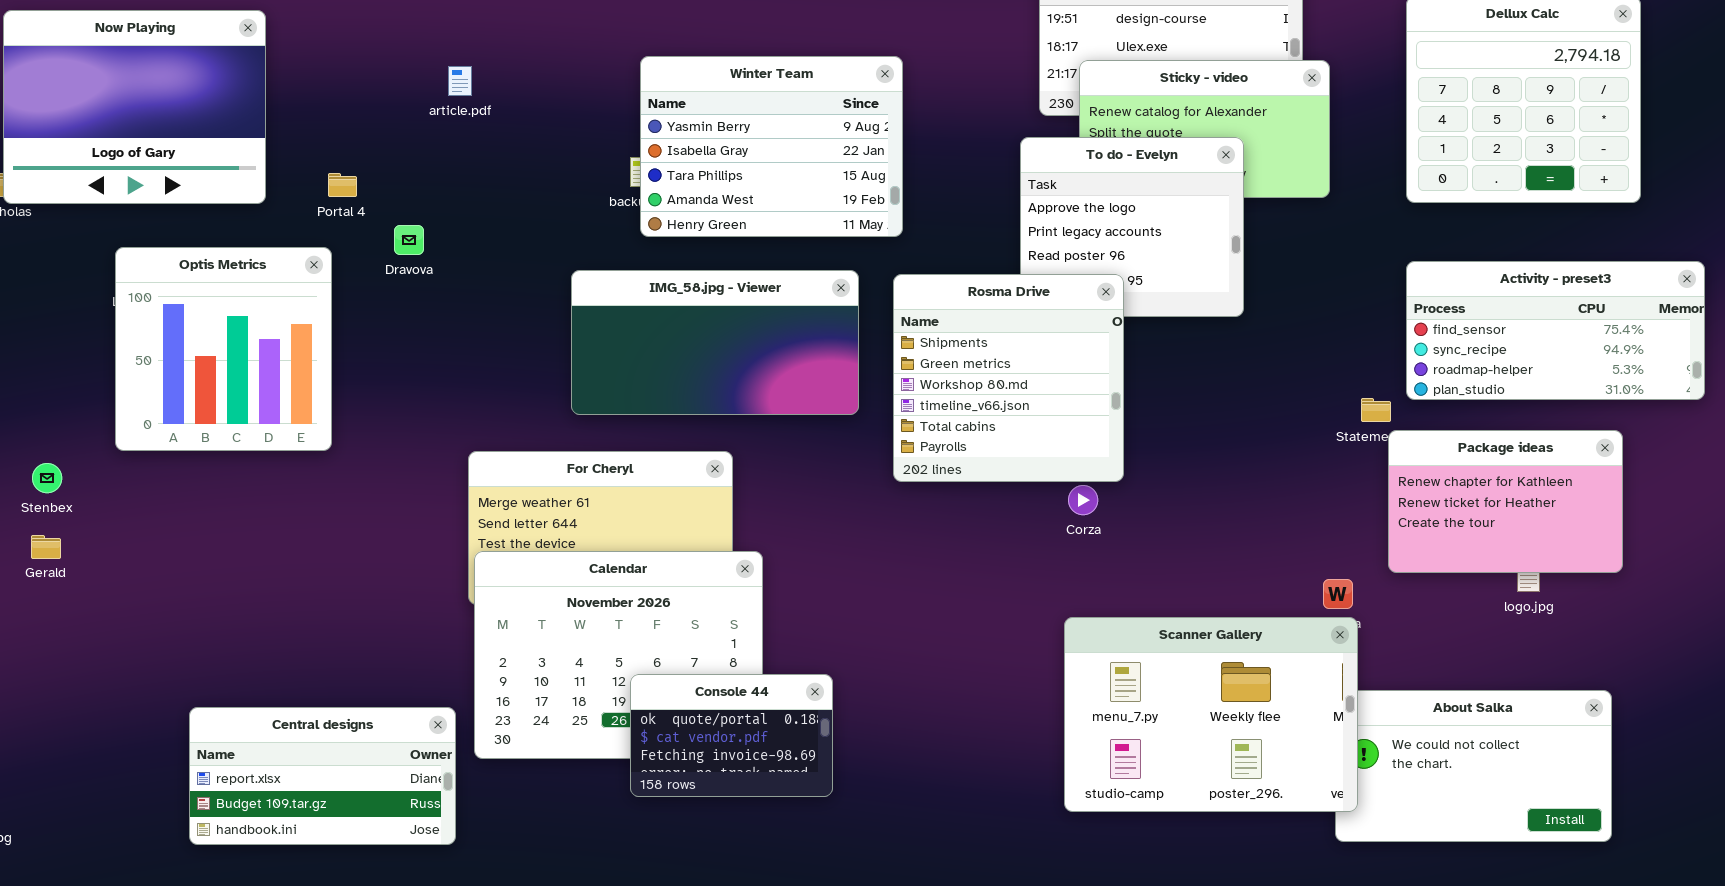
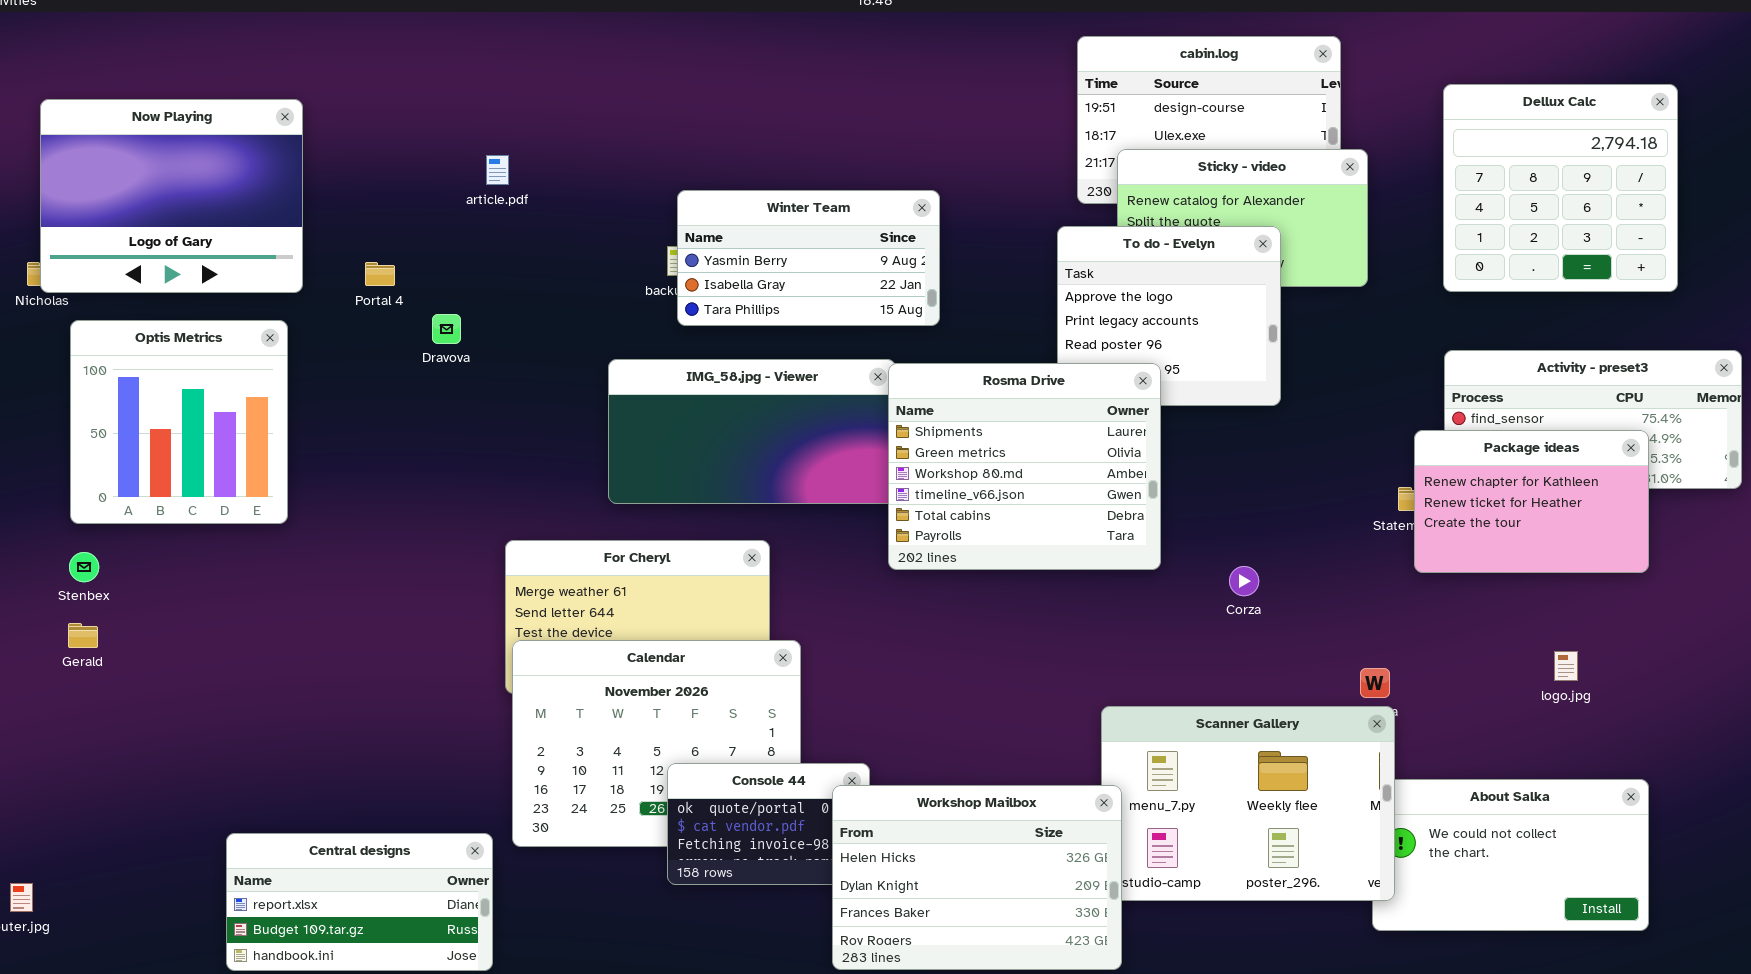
Winter Team: [640,56,903,237] -> [677,190,940,326], resized
Optis Metrics: [115,247,332,451] -> [70,320,288,524], moved
Rosma Drive: [893,274,1124,482] -> [888,363,1161,570], resized
Package ideas: [1388,430,1623,573] -> [1414,430,1649,573], moved
Corza: [1068,485,1098,515] -> [1229,566,1259,596], moved
Workshop Mailbox: none -> [832,785,1122,970], opened
Central designs: [189,707,456,845] -> [226,833,493,971], moved

